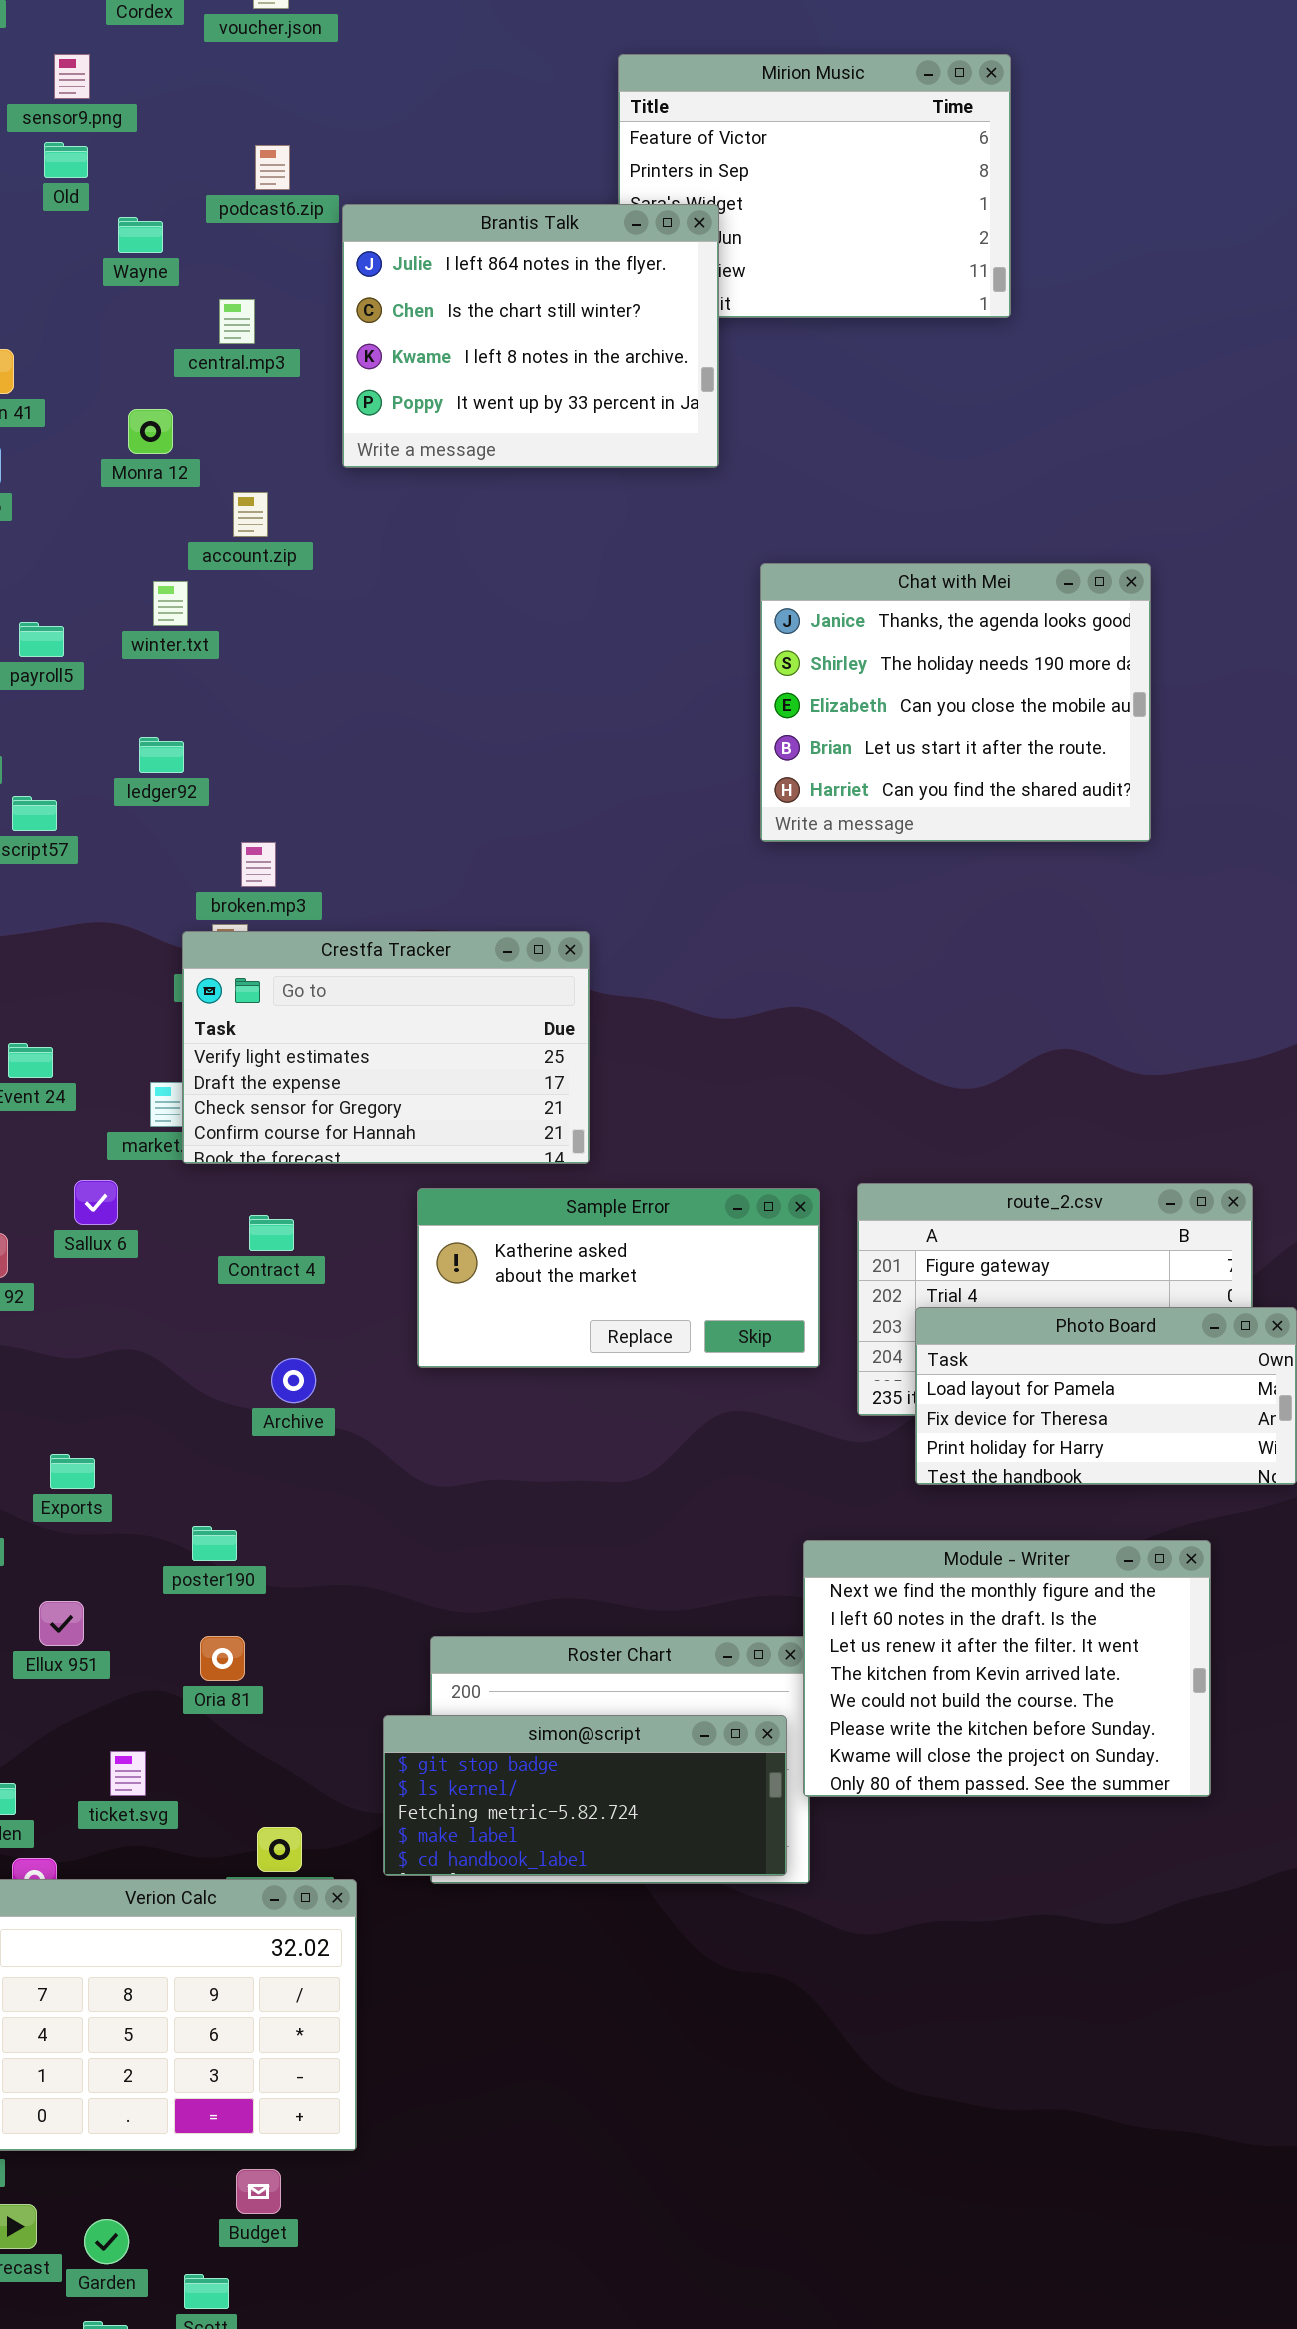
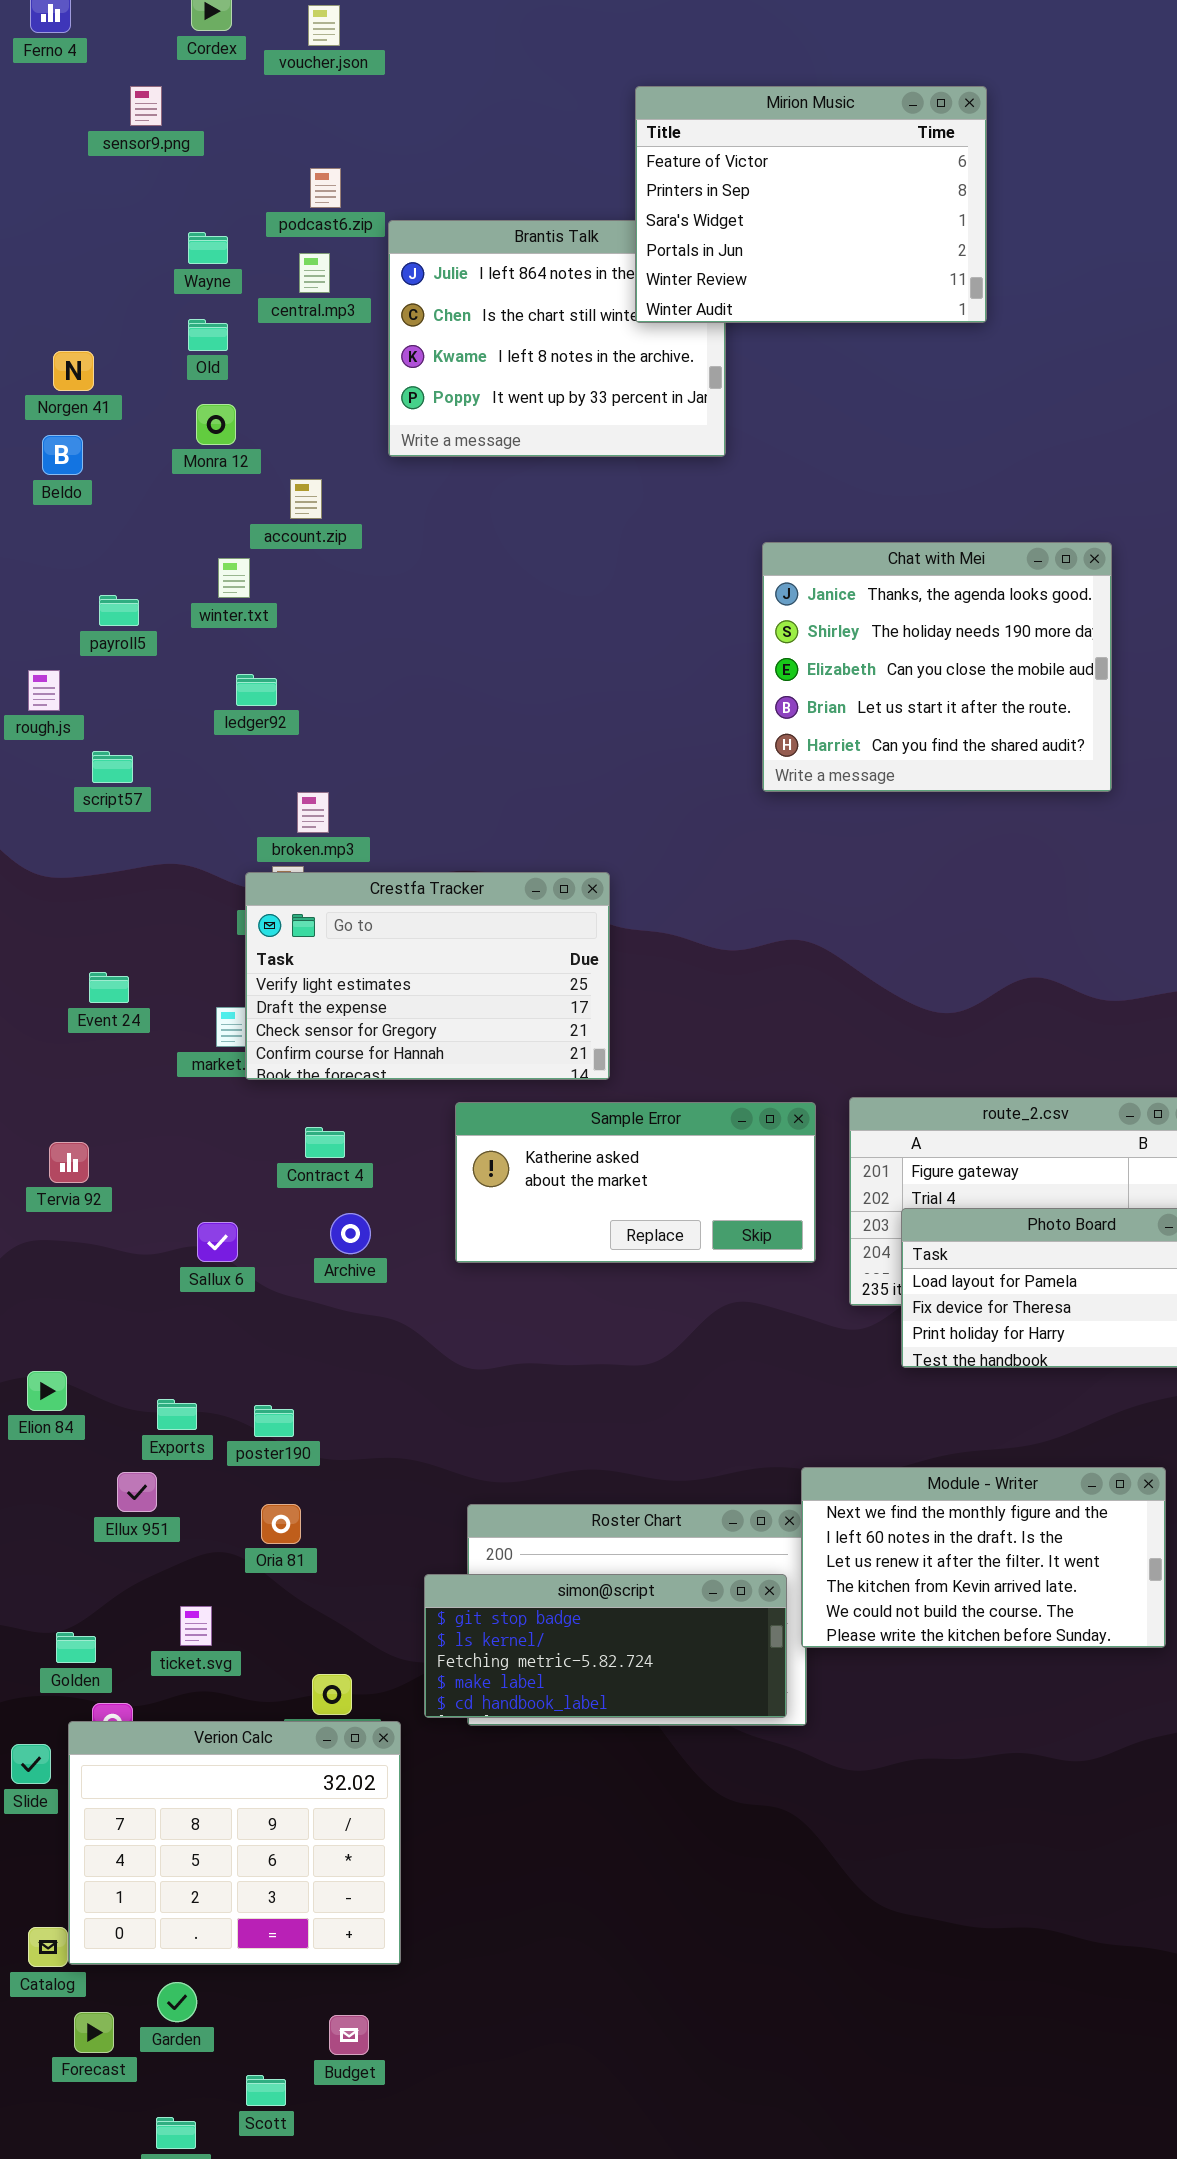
Mirion Music: [618,54,1011,318] -> [635,86,987,323], raised
Old: [44,142,88,178] -> [188,319,228,351], moved
central.mp3: [219,299,255,344] -> [299,253,330,293], moved
ledger92: [139,737,184,773] -> [236,674,277,706], moved
Sallux 6: [74,1180,118,1225] -> [197,1222,238,1262], moved
Archive: [271,1358,316,1403] -> [330,1213,371,1254], moved
Exports: [50,1454,95,1489] -> [157,1399,197,1430], moved
Module - Writer: [803,1540,1211,1797] -> [801,1467,1166,1648], resized
Budget: [236,2169,281,2214] -> [329,2015,369,2055], moved
Garden: [84,2219,129,2264] -> [157,1982,197,2022], moved

